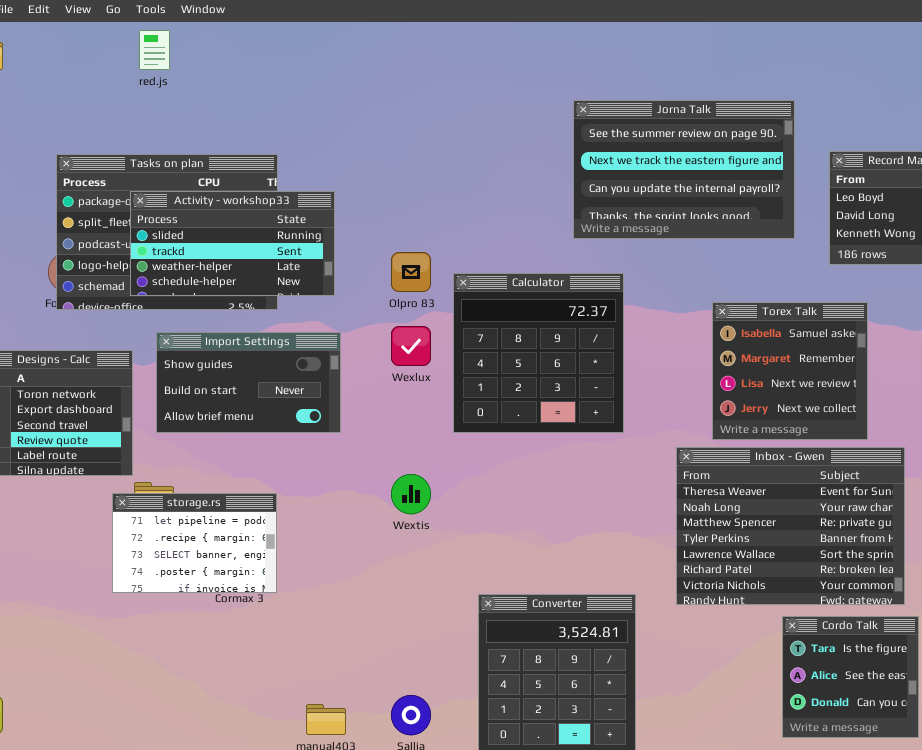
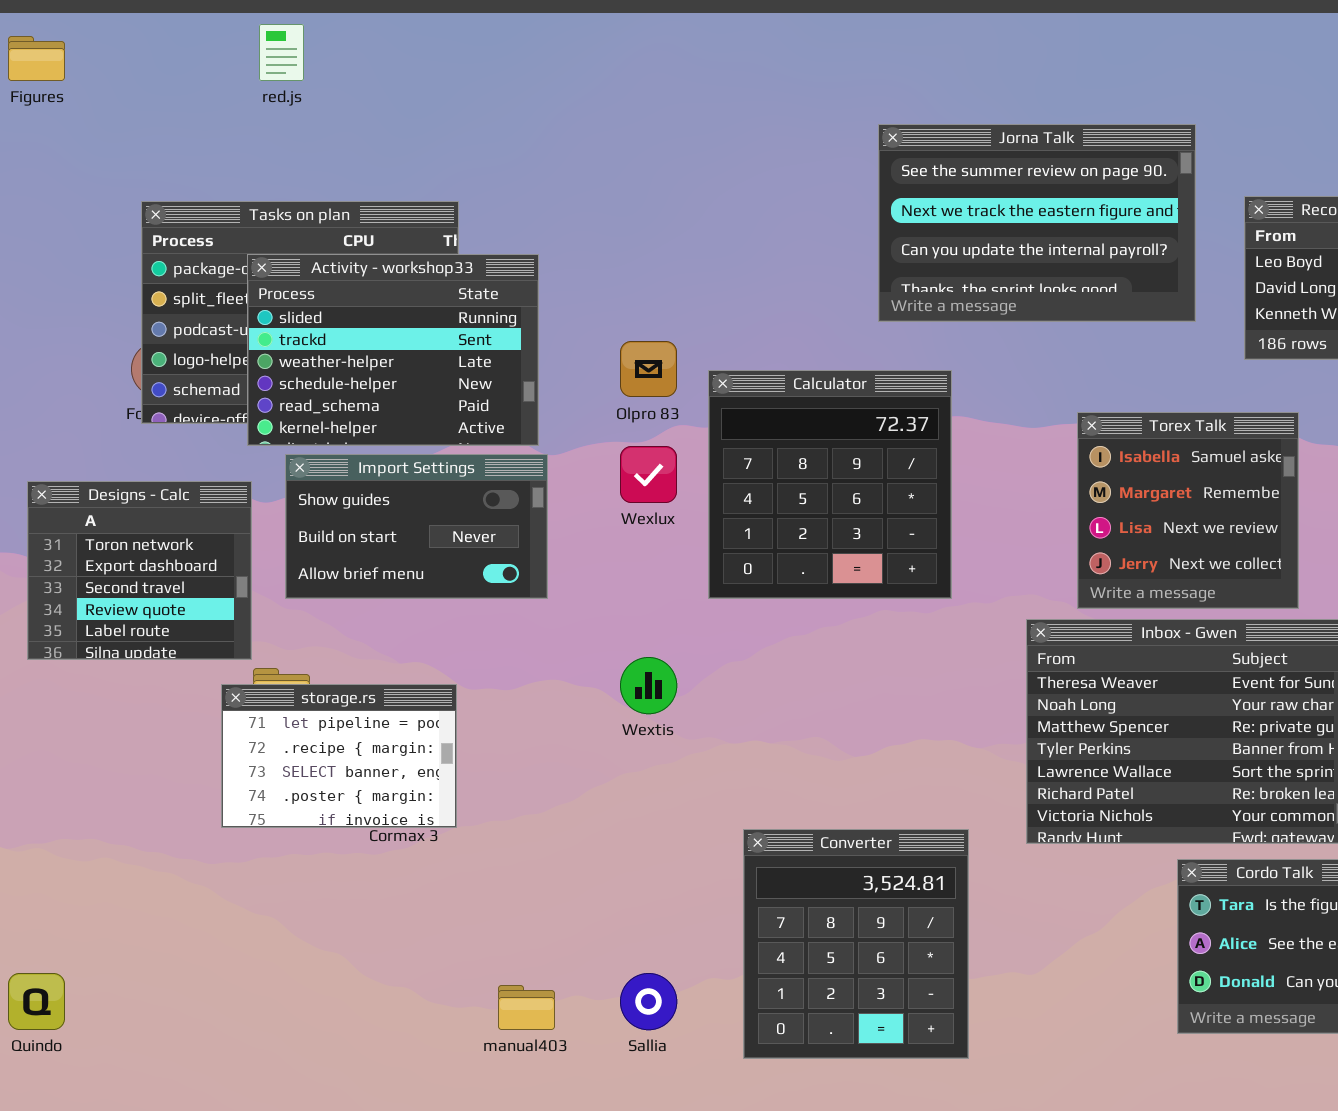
Activity - workshop33: [130,191,335,296] -> [247,254,539,446], resized

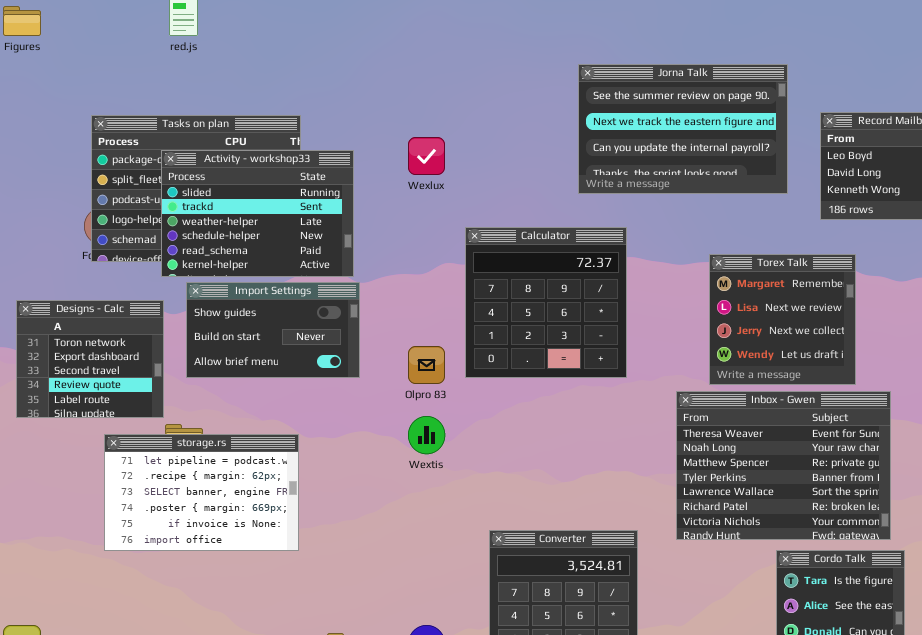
Olpro 83: [620,341,677,397] -> [408,346,445,384], moved
Torex Talk: [1077,412,1299,609] -> [709,254,856,385], scrolled down 1 row
Wexlux: [620,446,677,503] -> [408,137,445,175], moved
storage.rs: [221,684,457,828] -> [104,434,299,551], resized

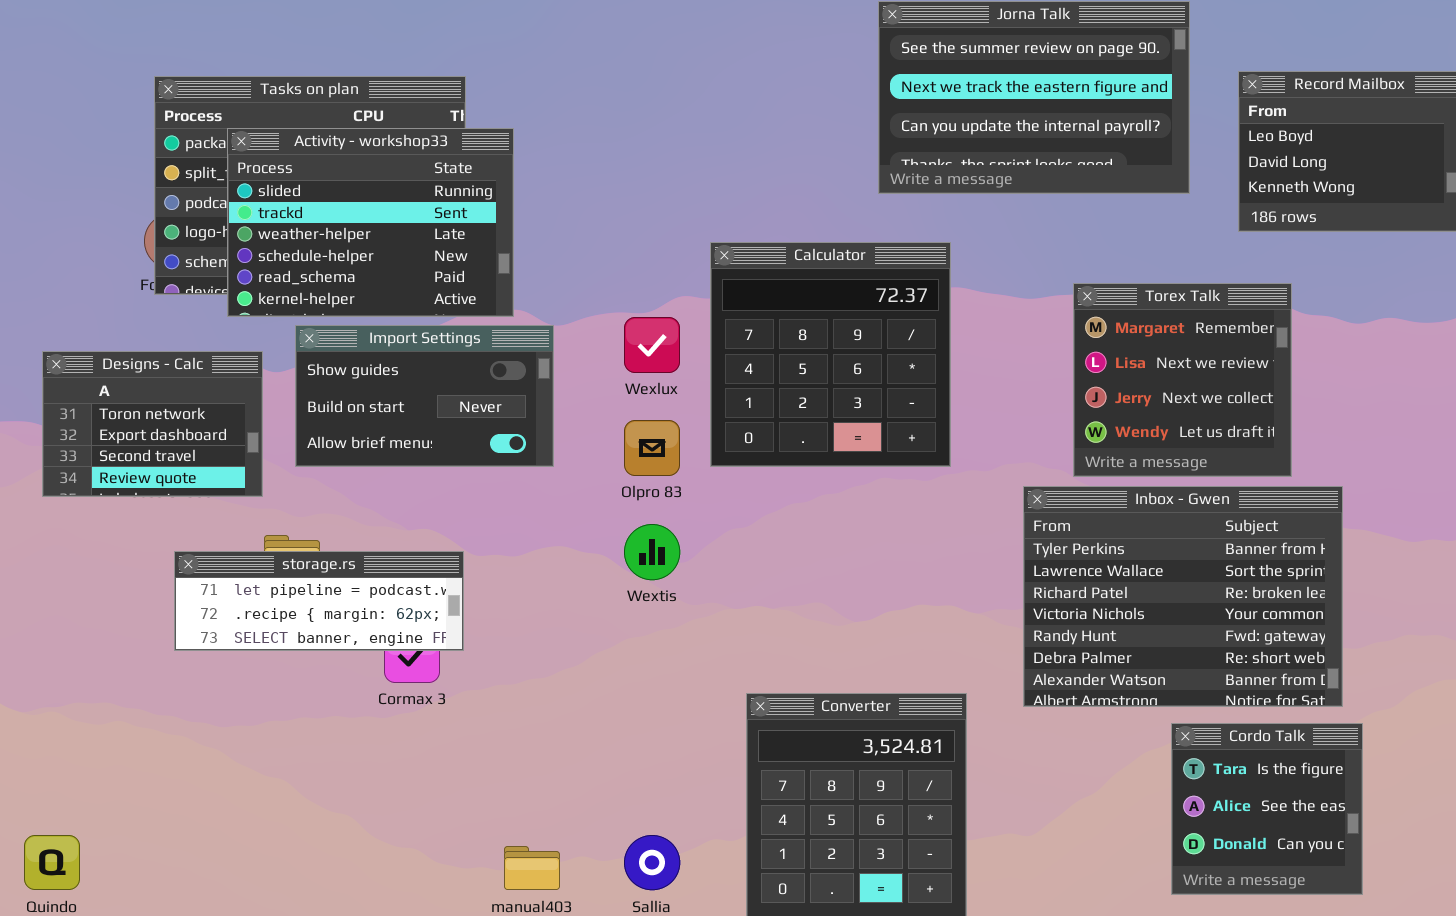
Wexlux: [408,137,445,175] -> [624,317,680,373], moved
Activity - workshop33: [161,150,354,277] -> [227,128,514,317], moved
Designs - Calc: [16,300,164,418] -> [42,351,263,497], resized
Inbox - Gwen: [676,391,891,540] -> [1023,486,1343,707], scrolled down 3 rows
storage.rs: [104,434,299,551] -> [174,551,464,651], resized

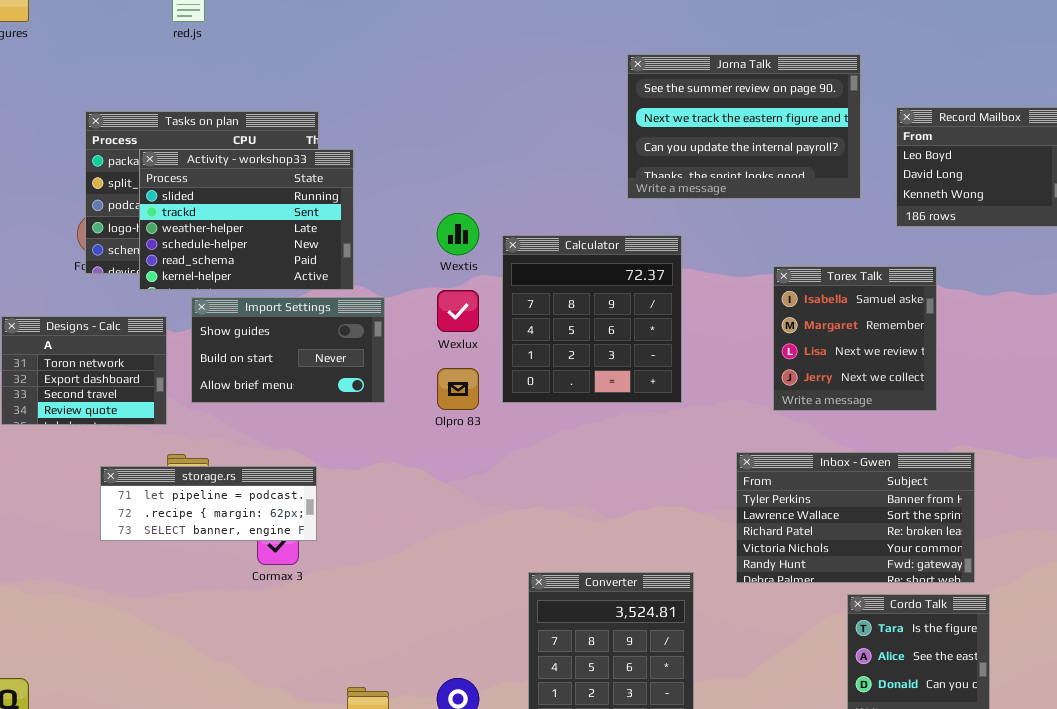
Torex Talk: [1073,283,1292,477] -> [773,266,937,411], scrolled up 1 row
Inbox - Gwen: [1023,486,1343,707] -> [736,452,975,583], resized
Wextis: [624,524,680,580] -> [437,213,479,255], moved

